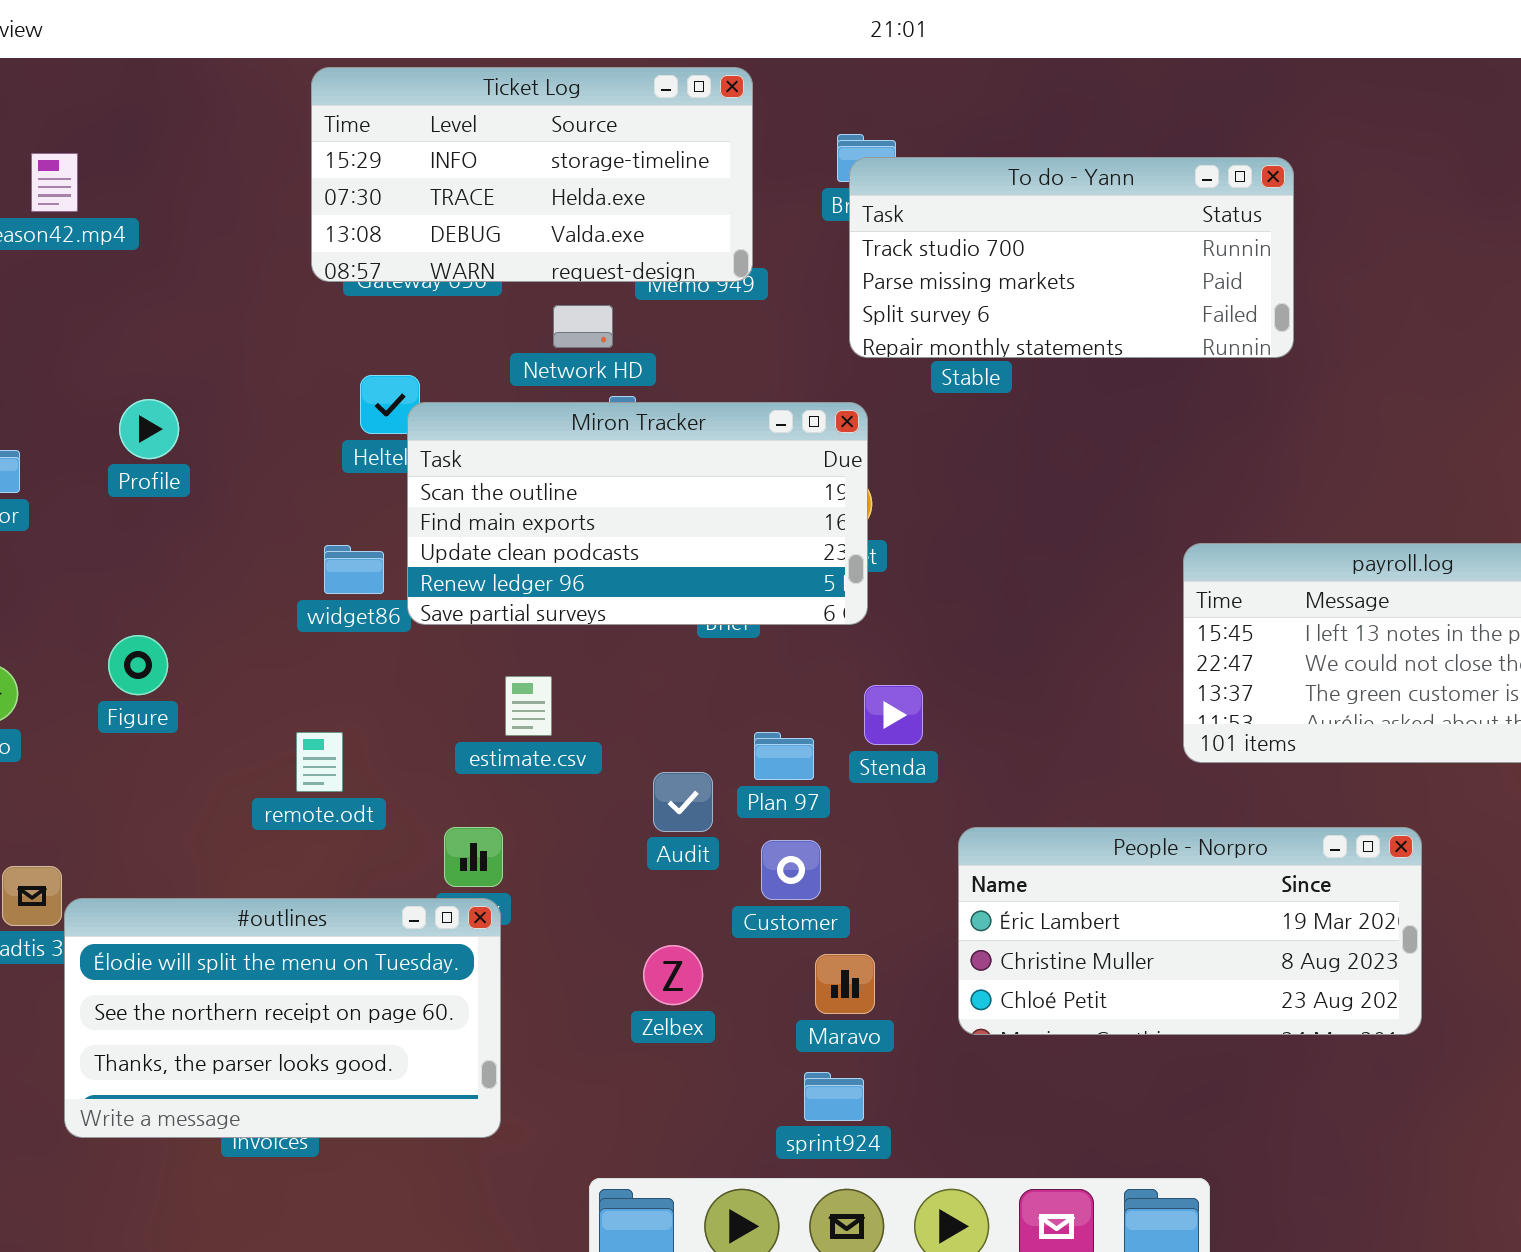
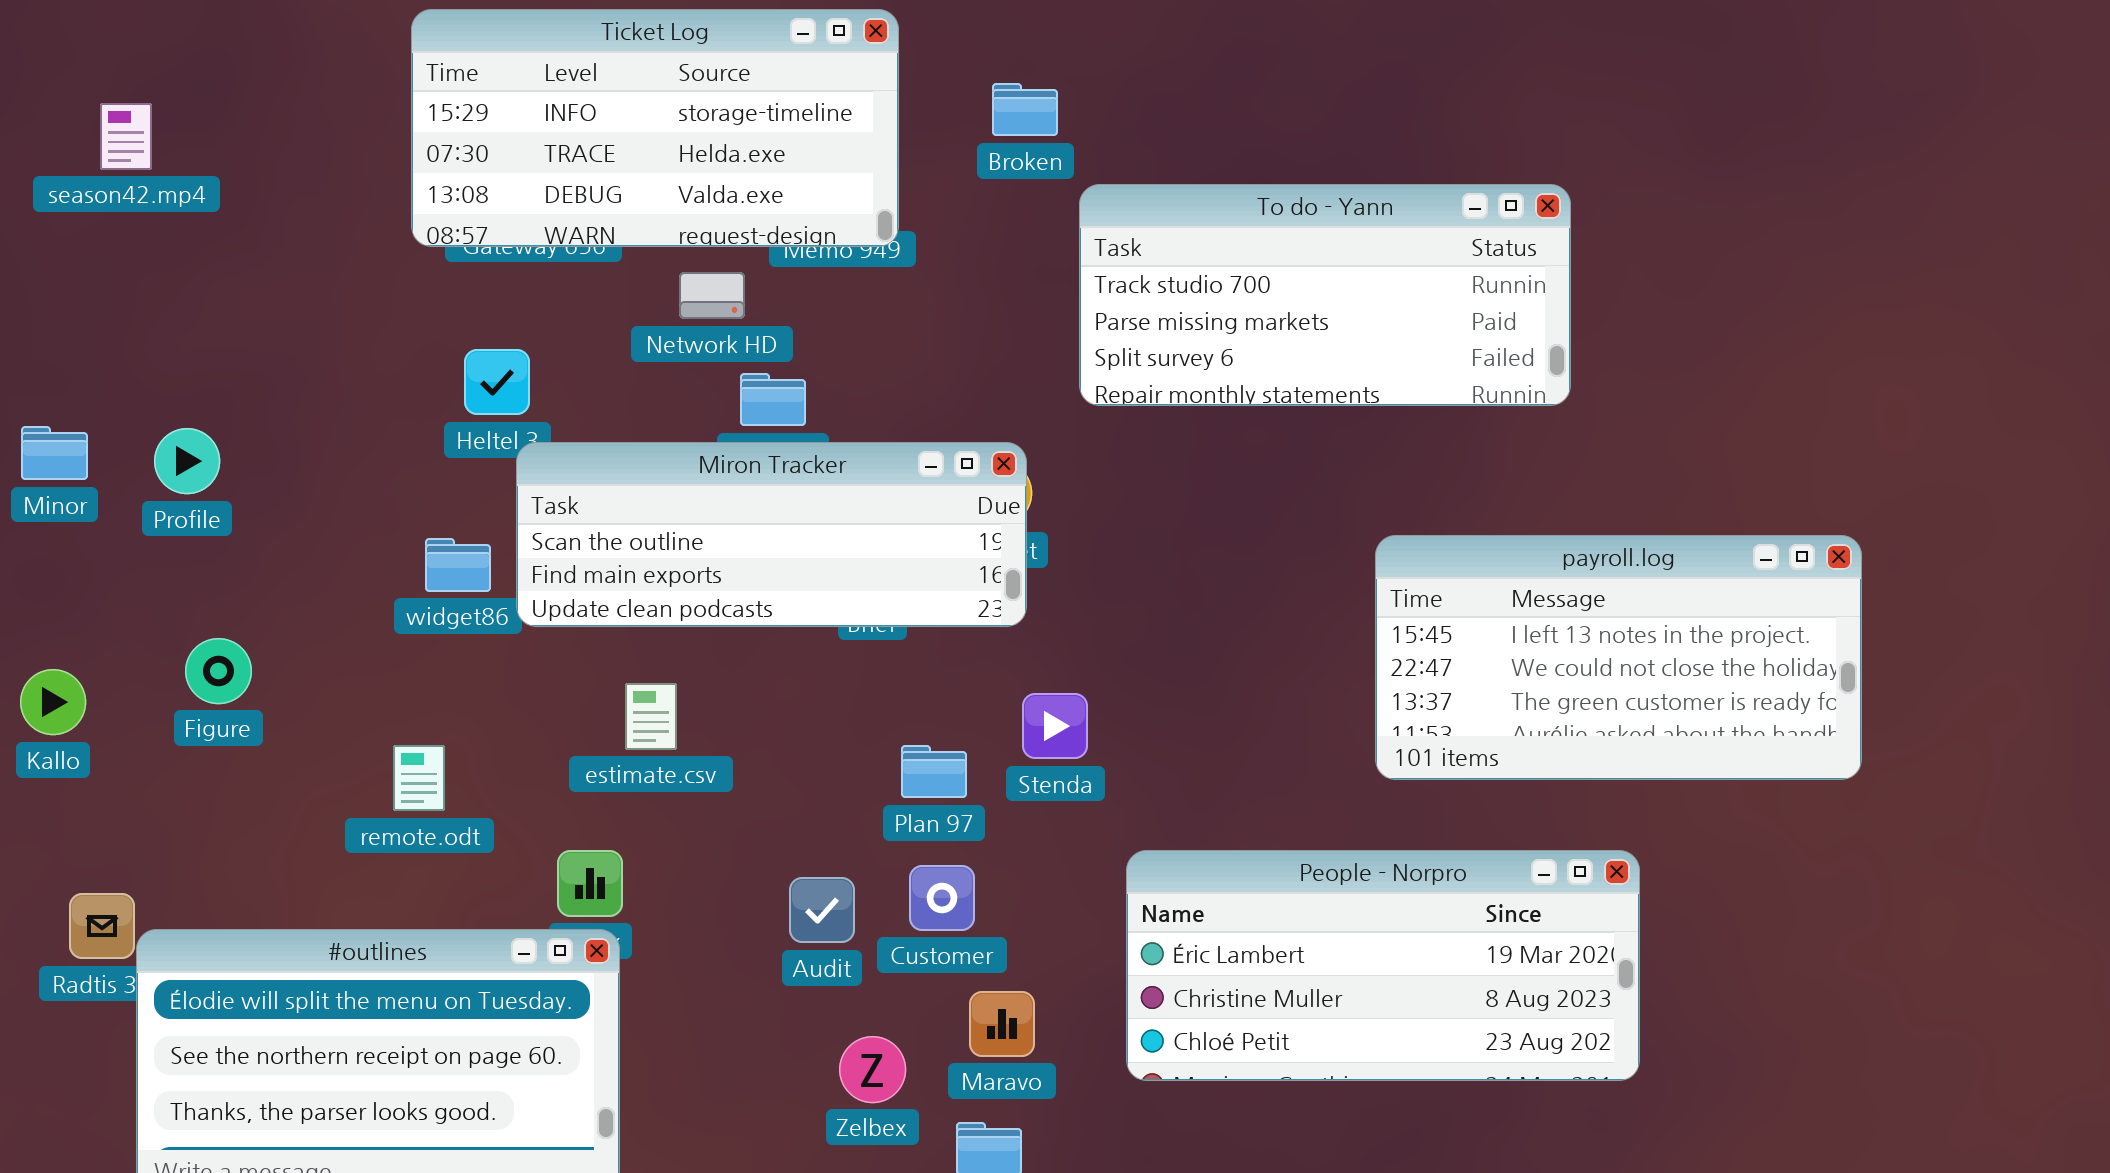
To do - Yann: [849,157,1294,358] -> [1079,184,1571,406], moved
Profile: [119,399,179,459] -> [154,428,220,494], moved
Miron Tracker: [407,402,868,625] -> [516,442,1027,627], resized
Audit: [653,772,713,832] -> [789,877,855,943], moved
Zelbex: [643,945,703,1005] -> [839,1036,906,1103], moved

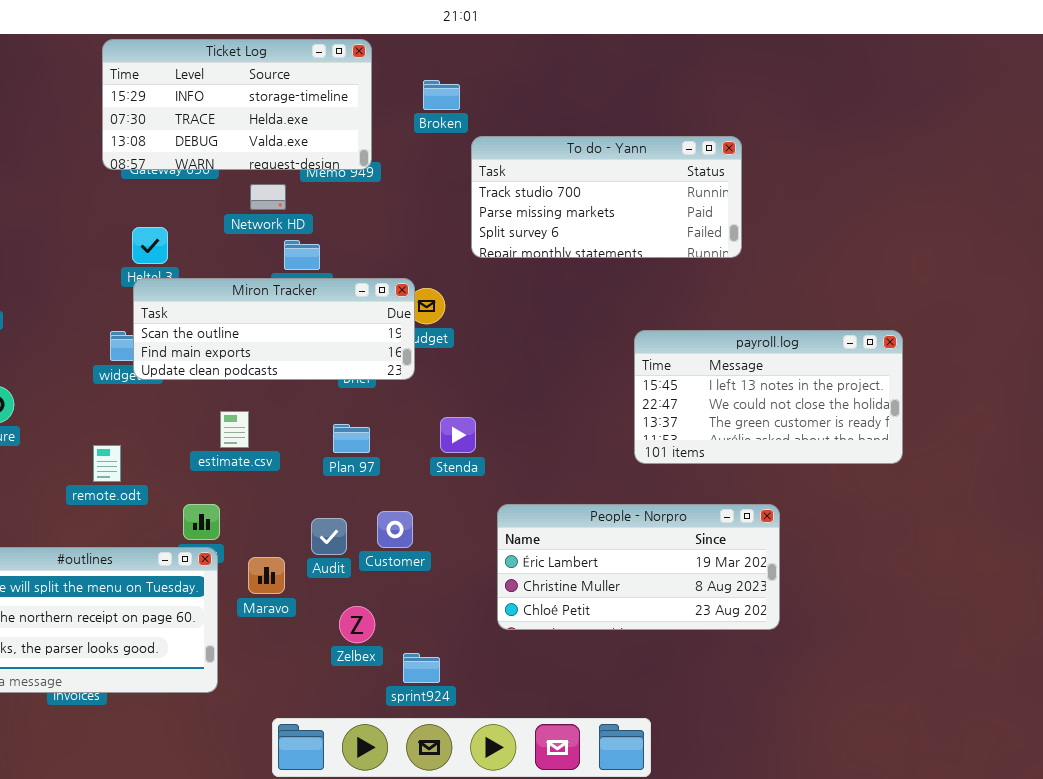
Miron Tracker: [516,442,1027,627] -> [133,278,415,380], moved
Plan 97: [901,745,967,798] -> [333,424,370,453], moved
Maravo: [969,991,1035,1057] -> [248,557,285,594], moved

